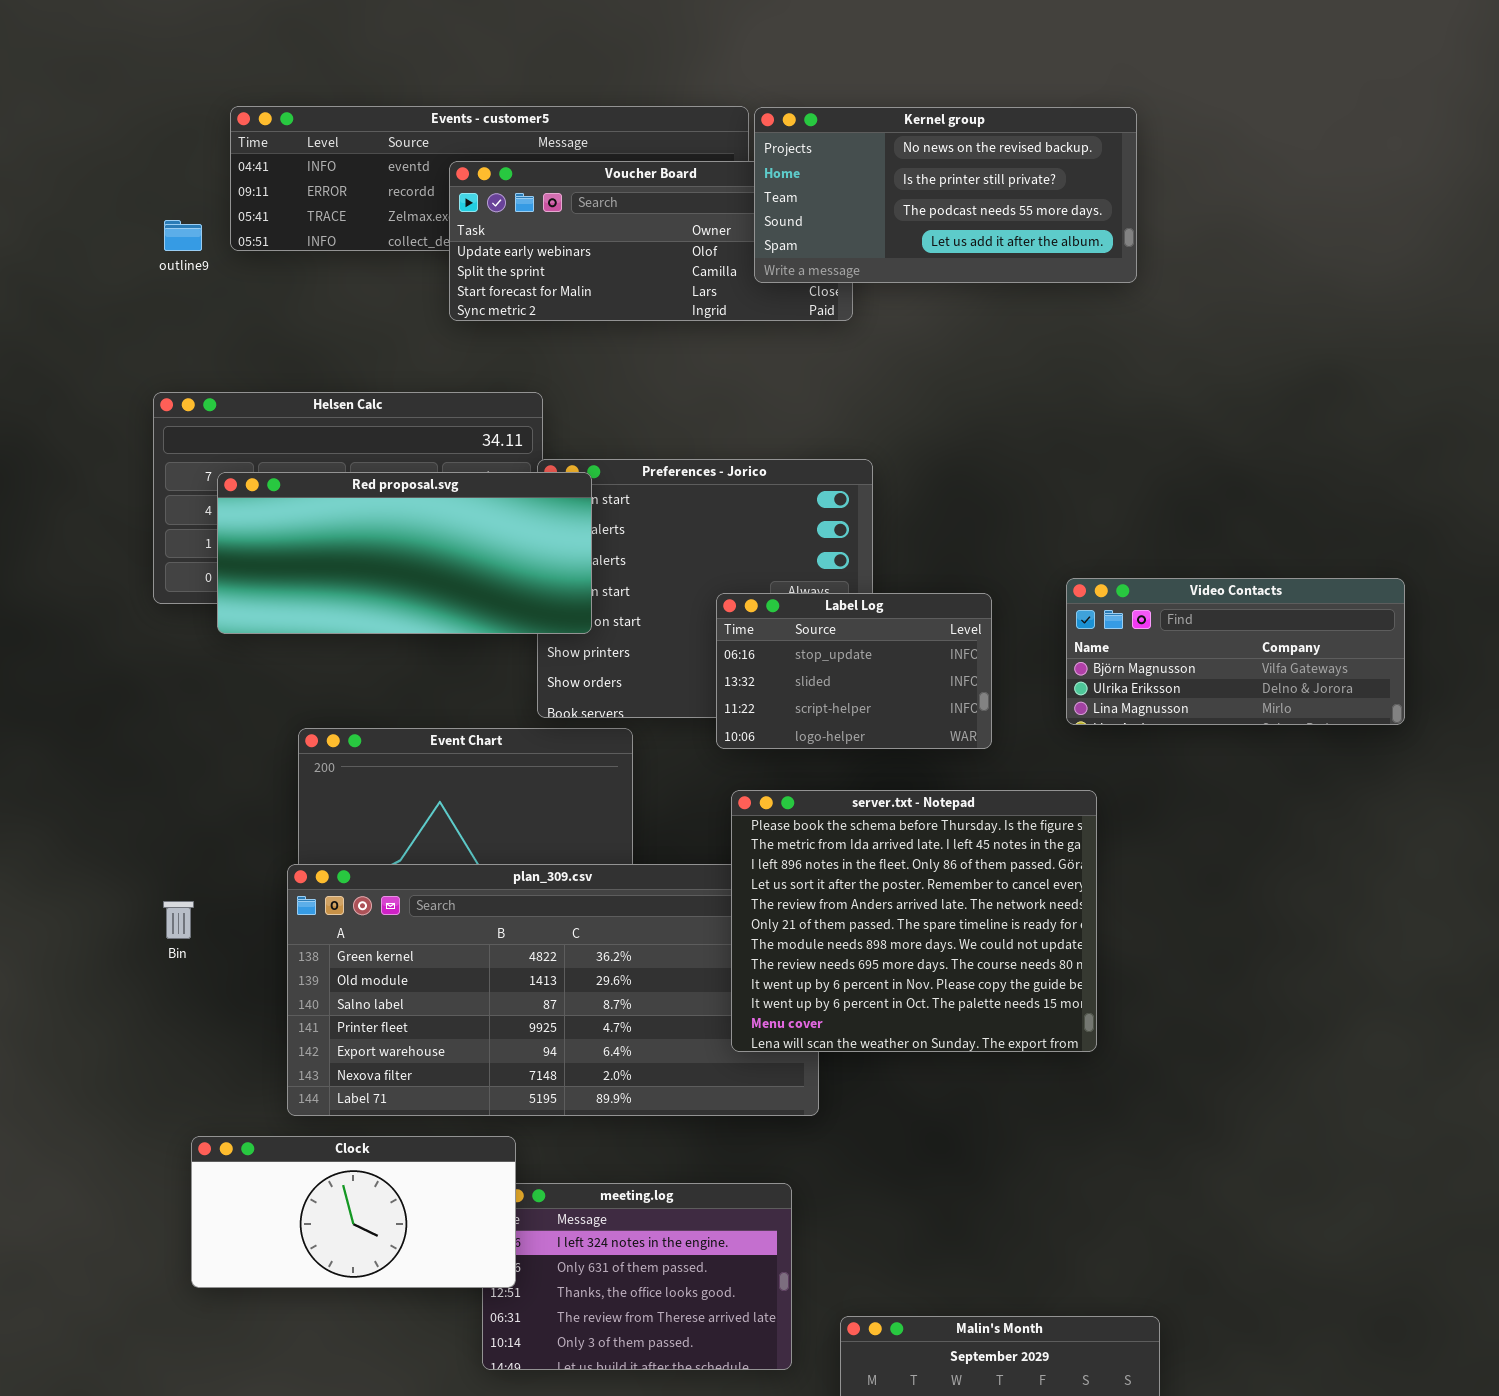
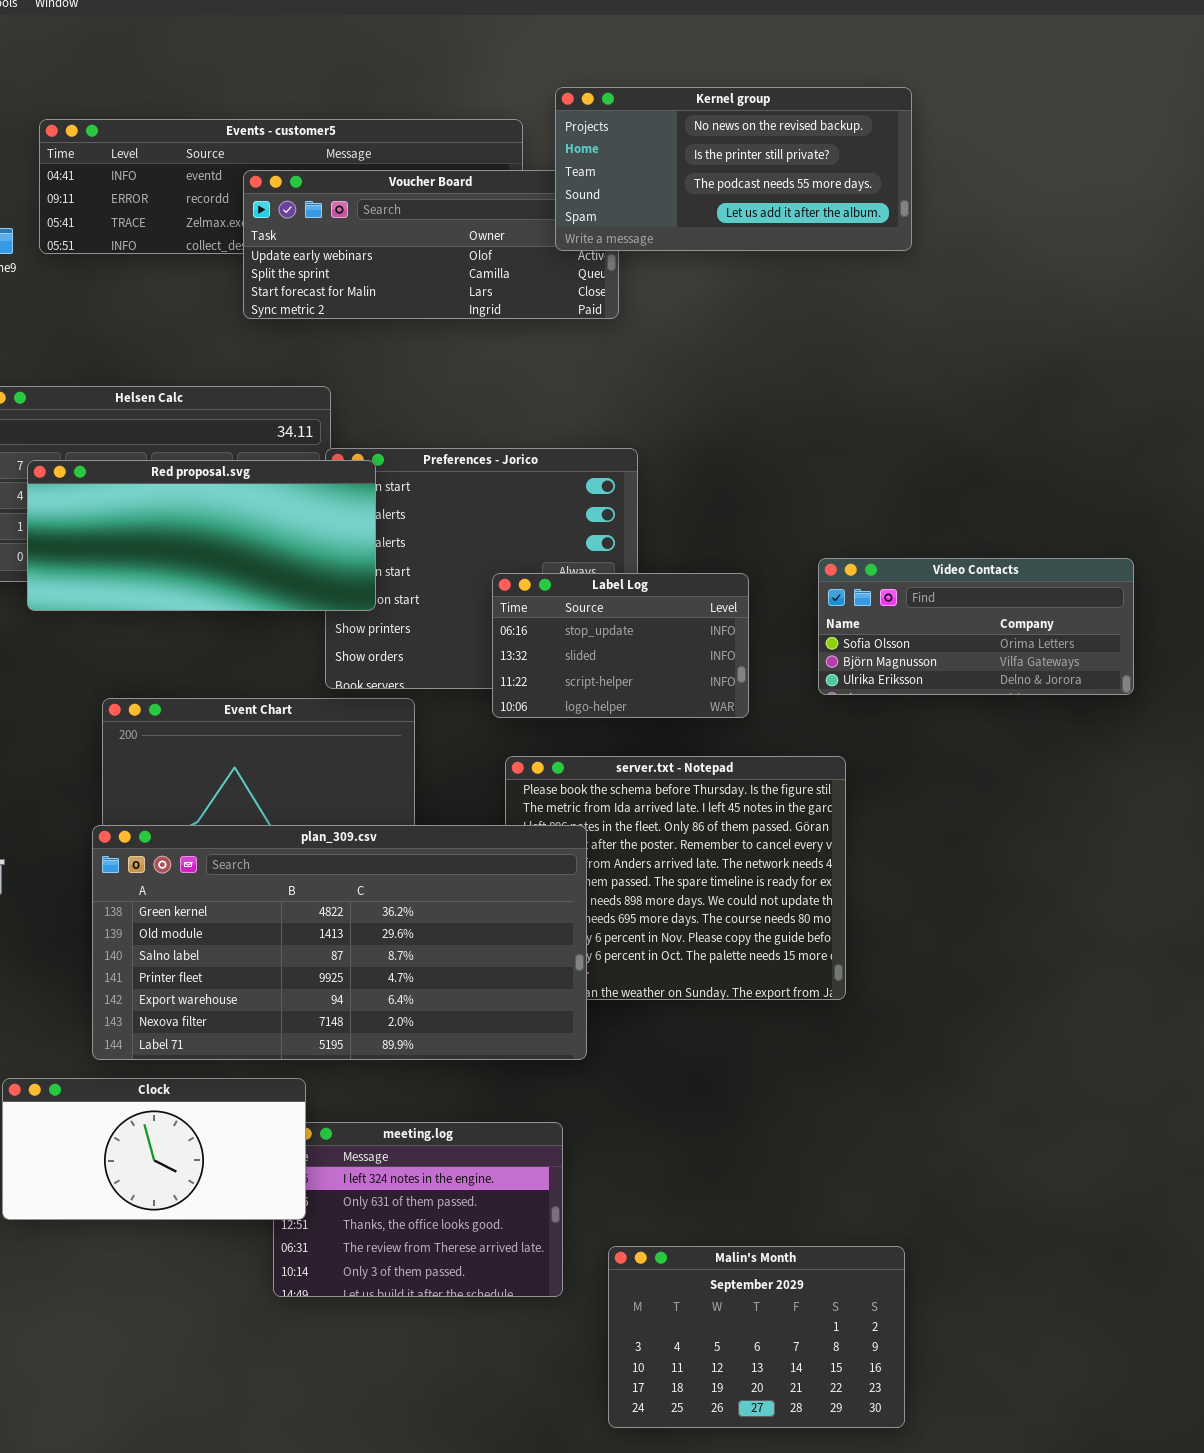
Kernel group: [754,107,1137,283] -> [555,87,912,251], moved
Video Contacts: [1066,578,1405,725] -> [818,558,1134,695], scrolled up 1 row
plan_309.csv: [287,864,819,1116] -> [92,825,587,1060], raised

